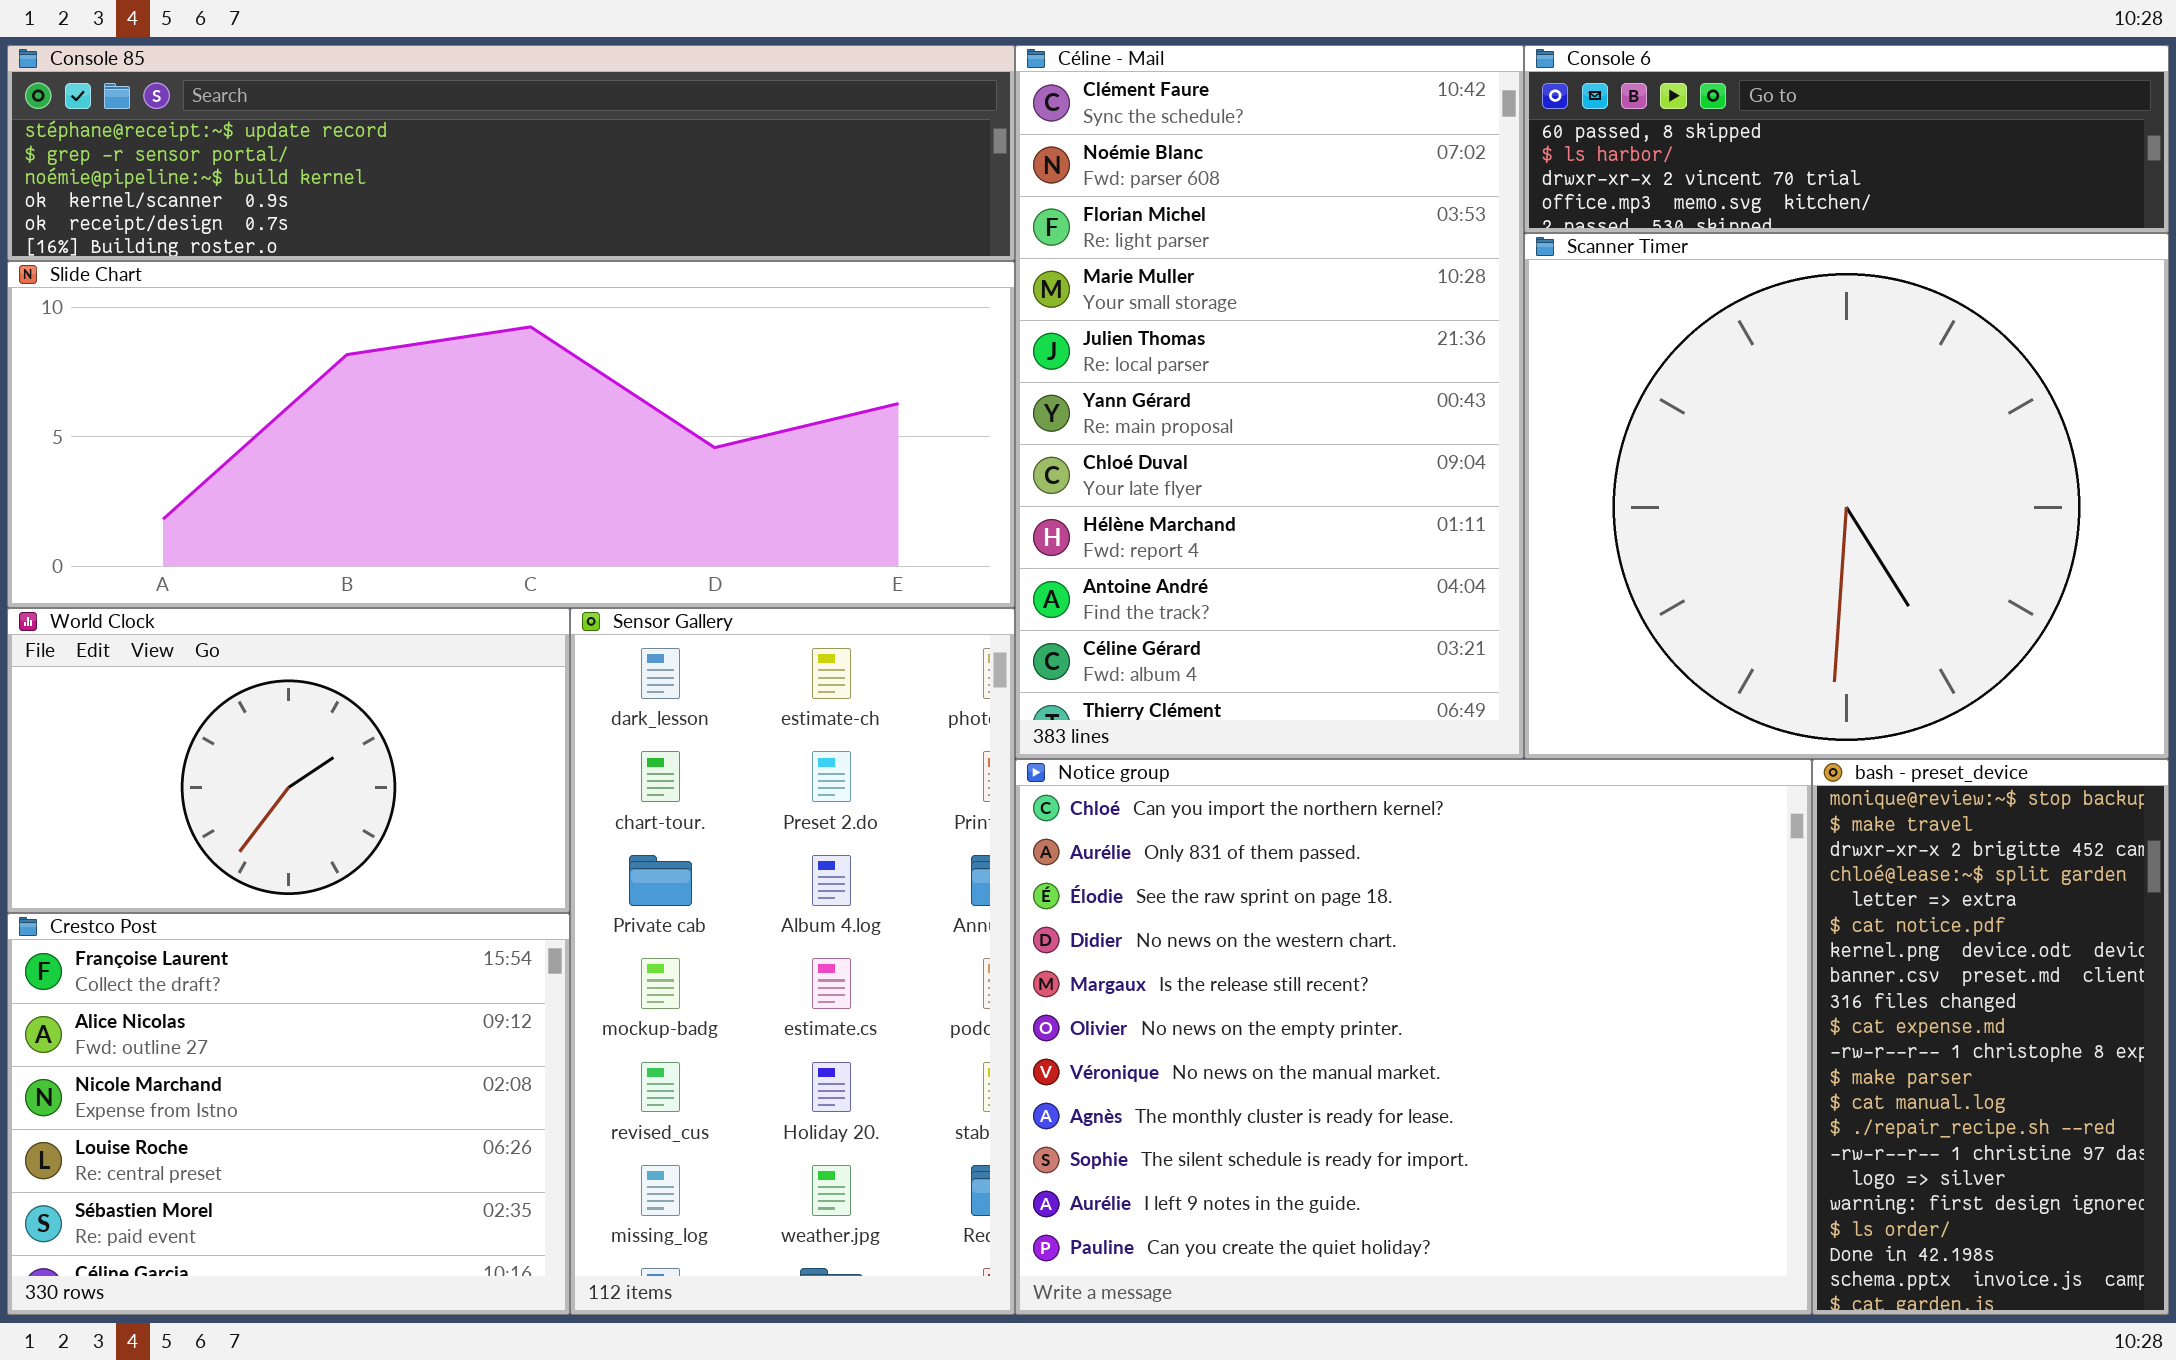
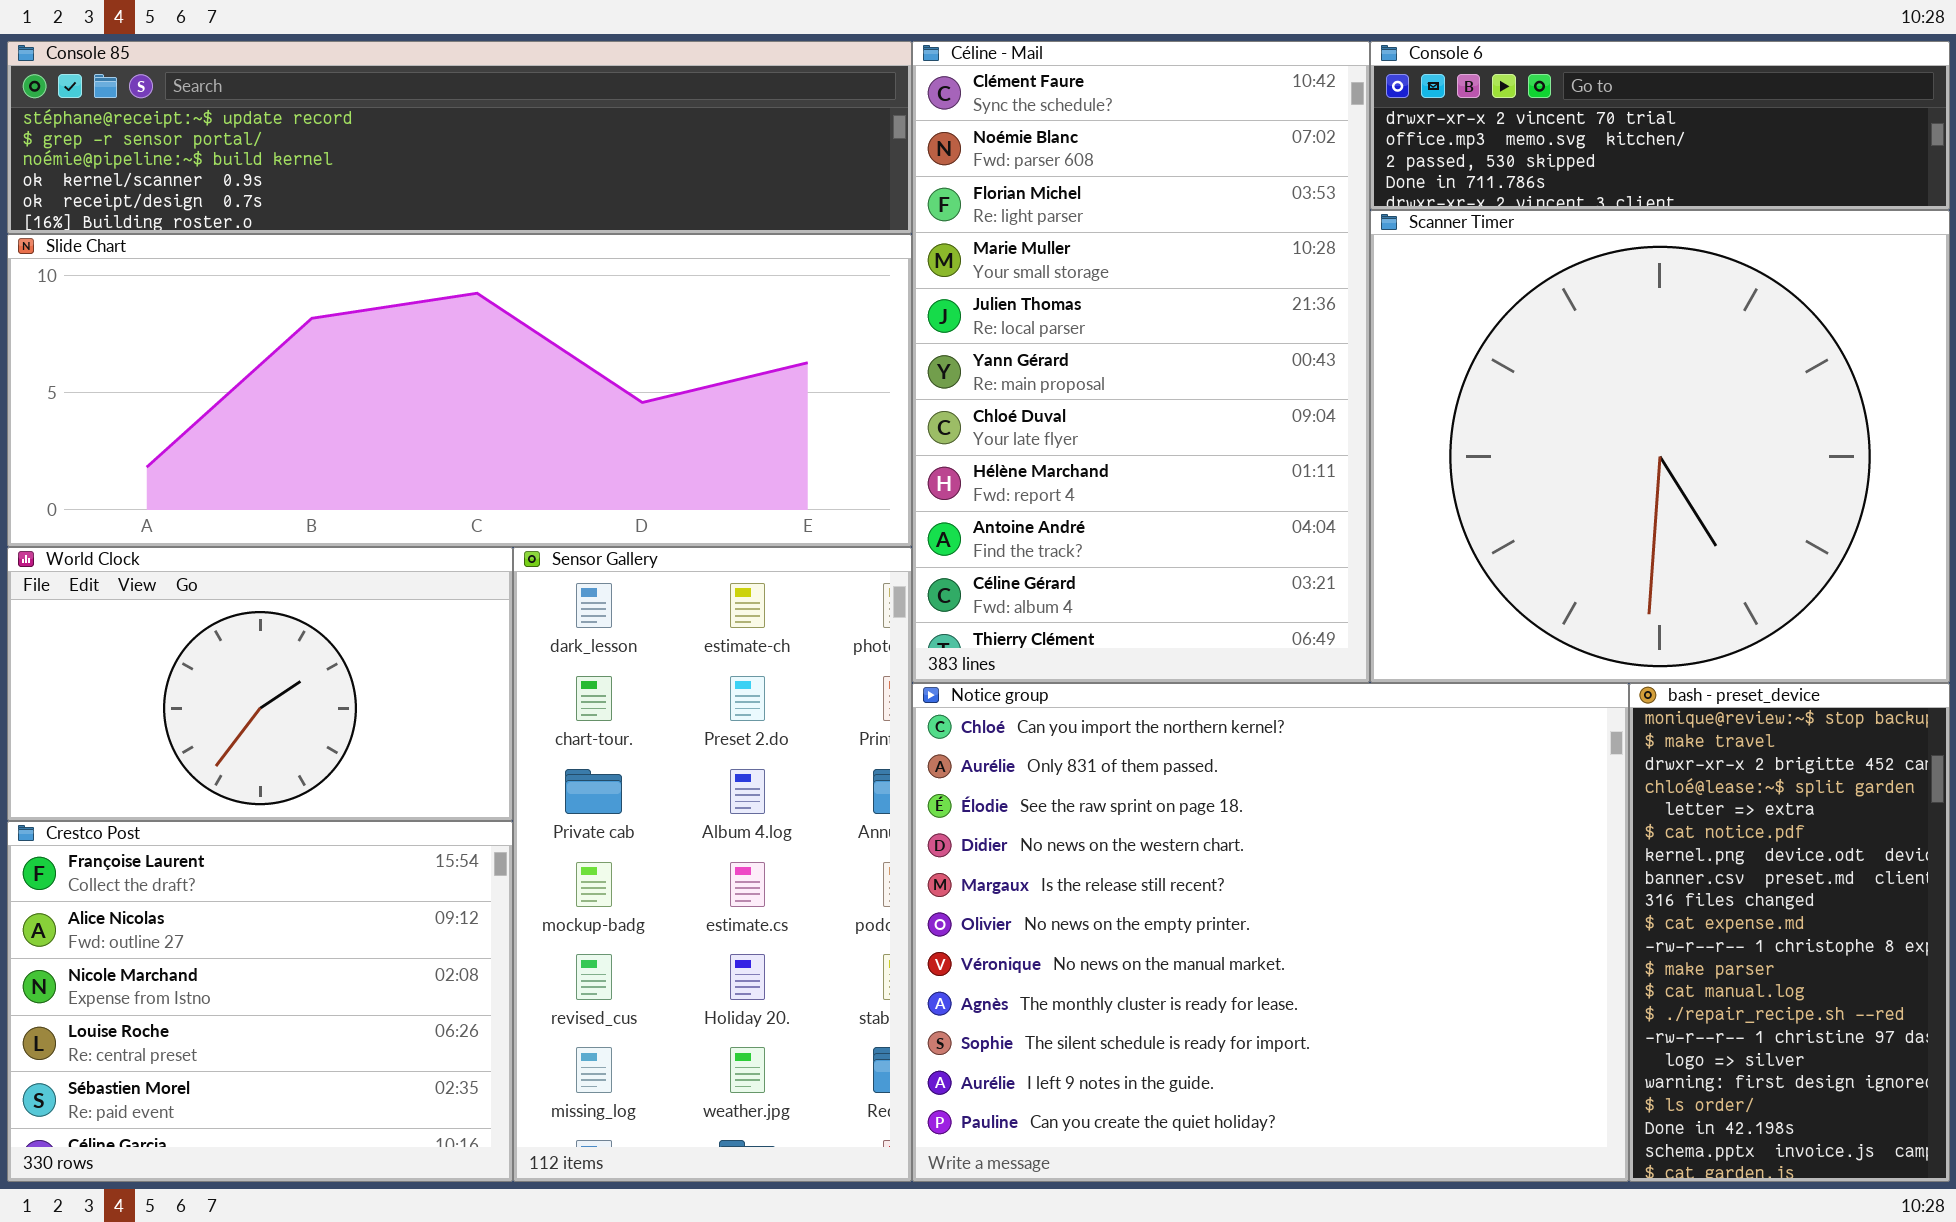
Console 6: [1524,45,2169,233] -> [1370,41,1950,210], scrolled down 2 rows

